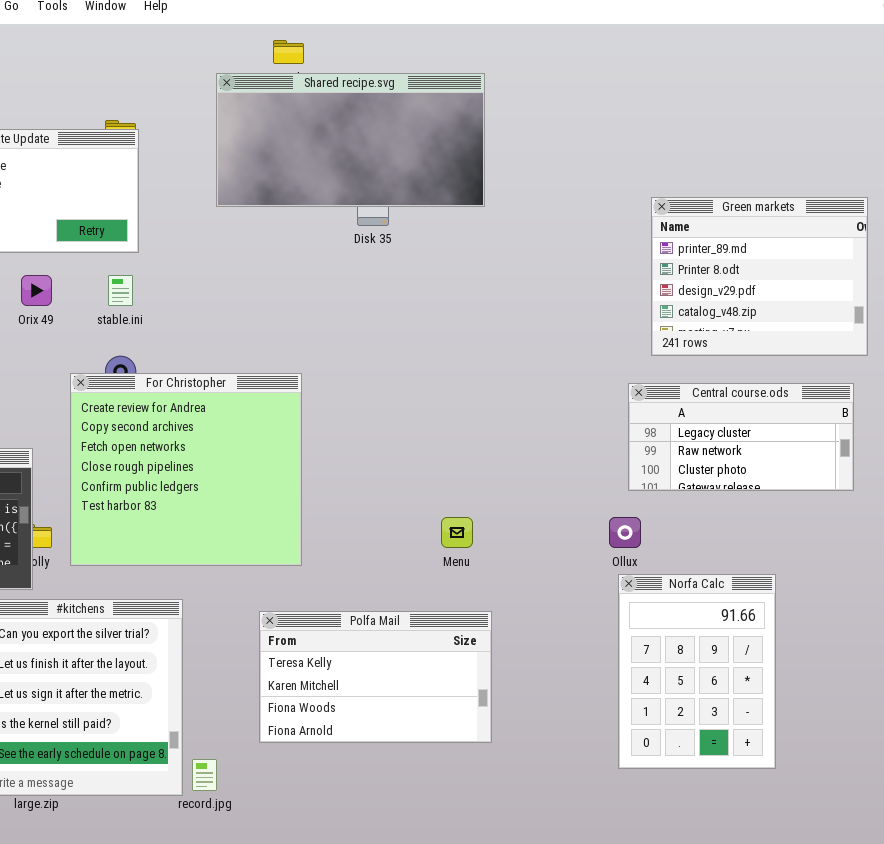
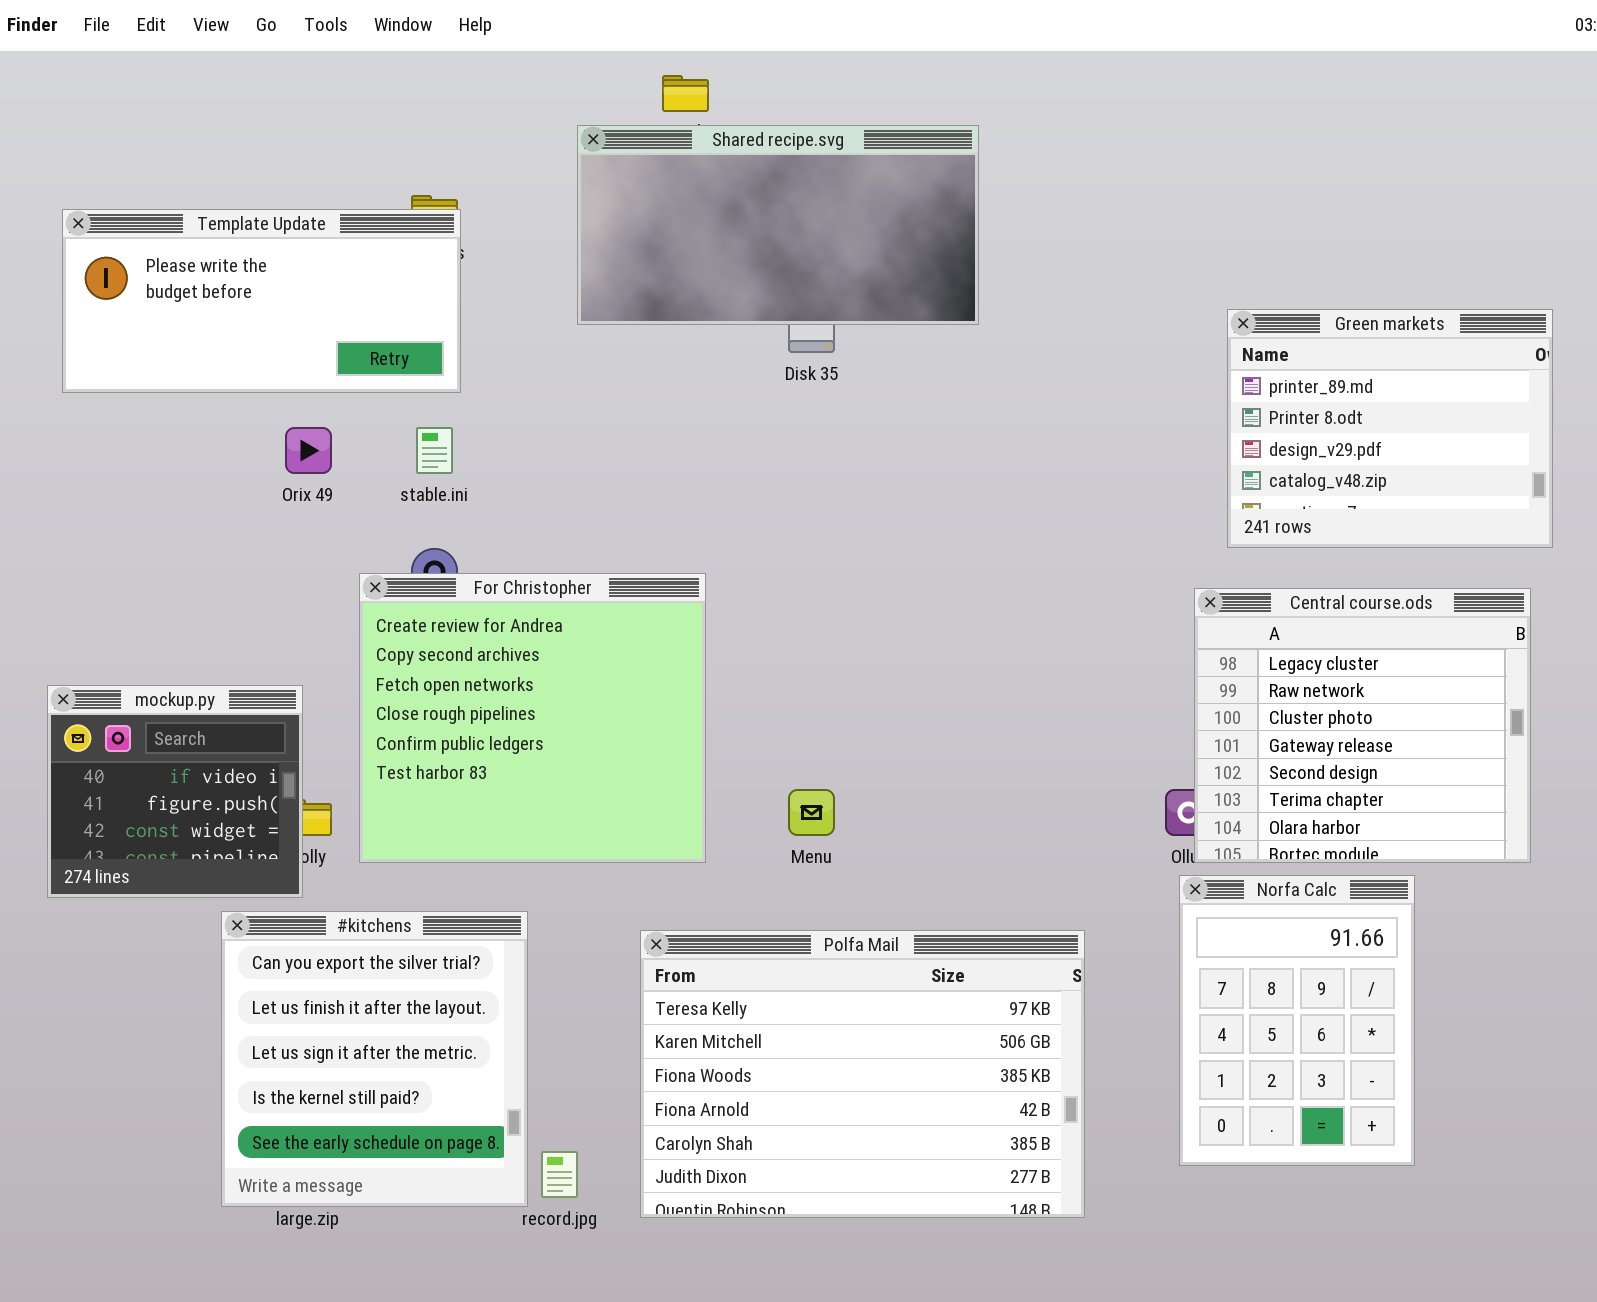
Central course.ods: [628,383,854,491] -> [1194,588,1531,863], resized
Menu: [441,517,473,548] -> [788,789,835,836], moved
Polfa Mail: [259,611,492,743] -> [640,930,1085,1218], resized

